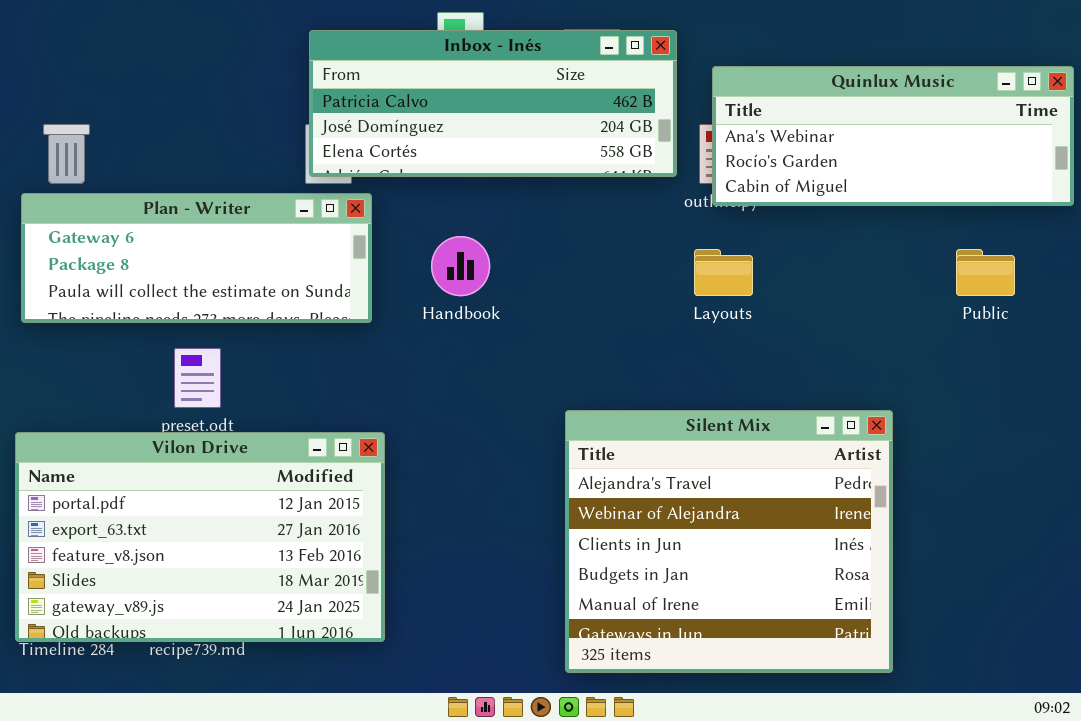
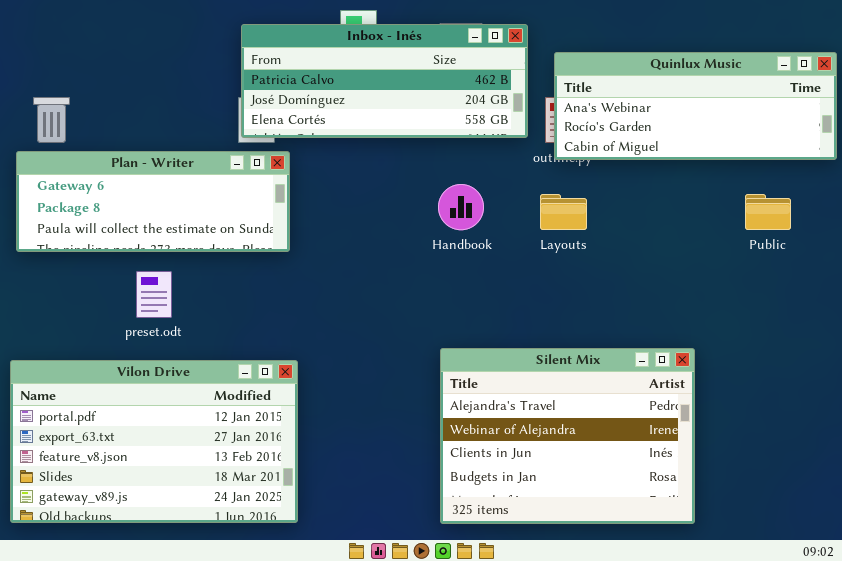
Handbook: [431,236,490,296] -> [438,184,484,230], moved
Silent Mix: [565,410,893,673] -> [440,348,695,524], resized
Vilon Drive: [15,432,385,642] -> [10,360,298,523], moved

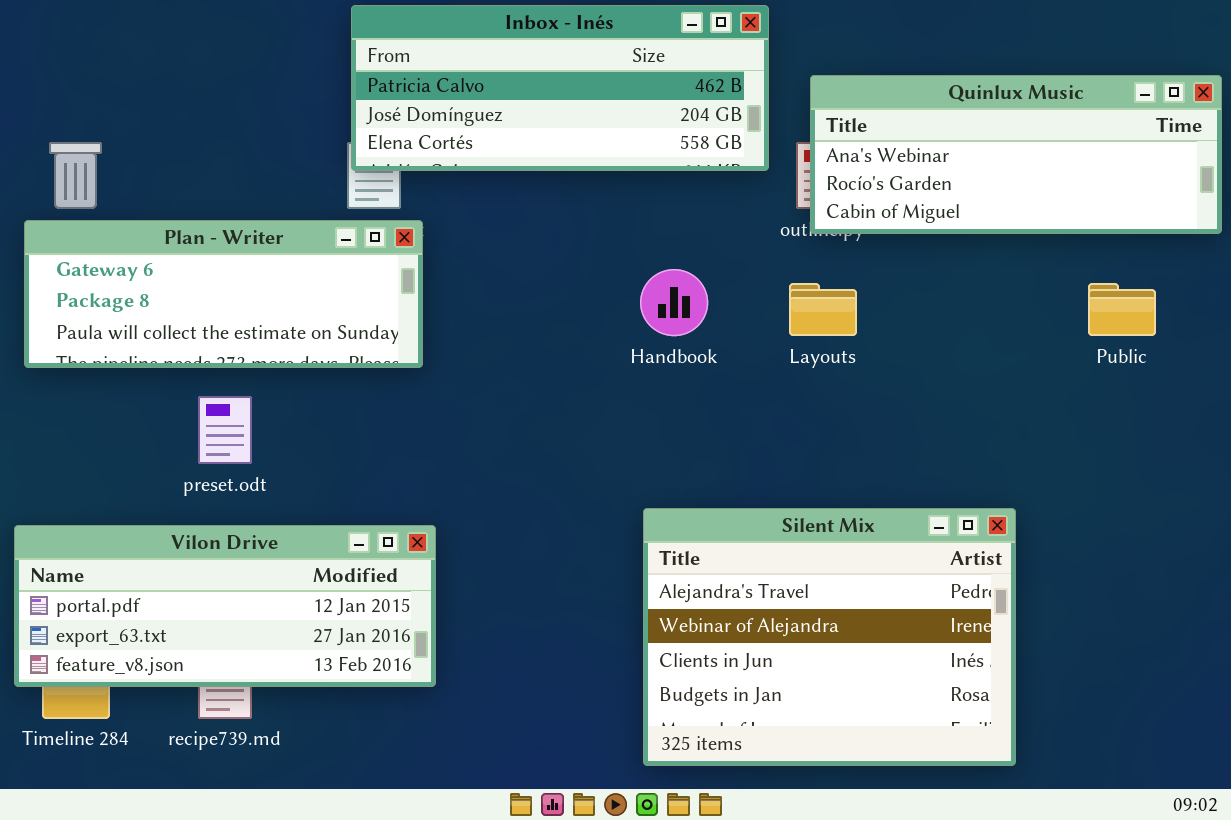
Inbox - Inés: [241,24,528,138] -> [351,5,769,171], moved
Vilon Drive: [10,360,298,523] -> [14,525,436,687], resized

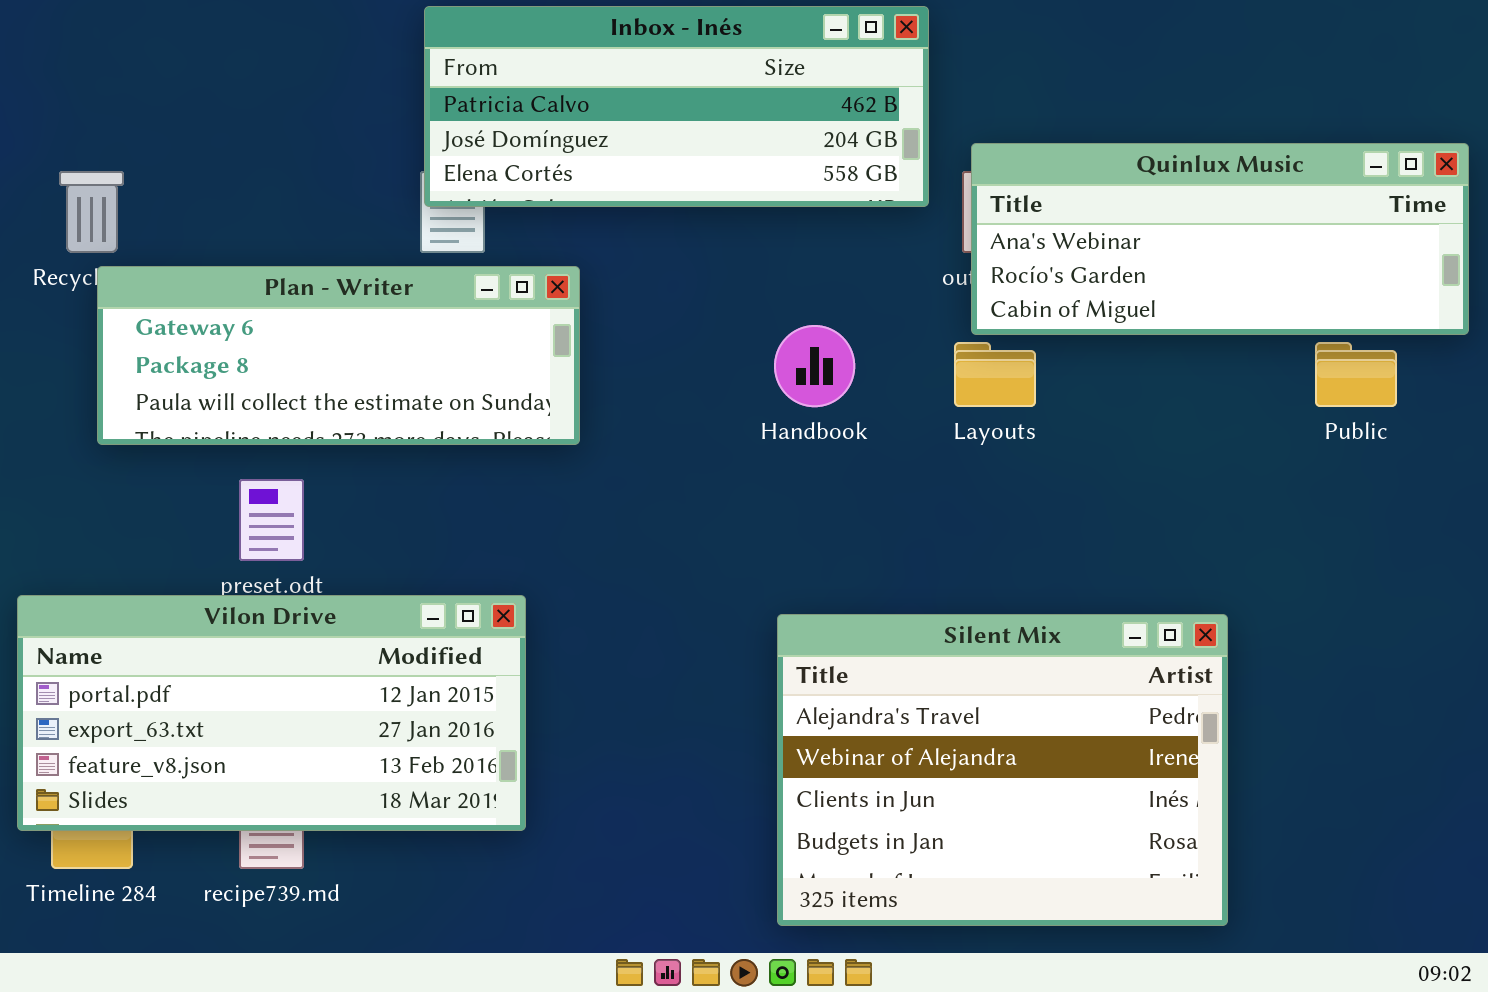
Quinlux Music: [810,75,1222,234] -> [971,143,1469,335], moved
Plan - Writer: [24,220,423,368] -> [97,266,580,445], moved
Vilon Drive: [14,525,436,687] -> [17,595,526,831], resized

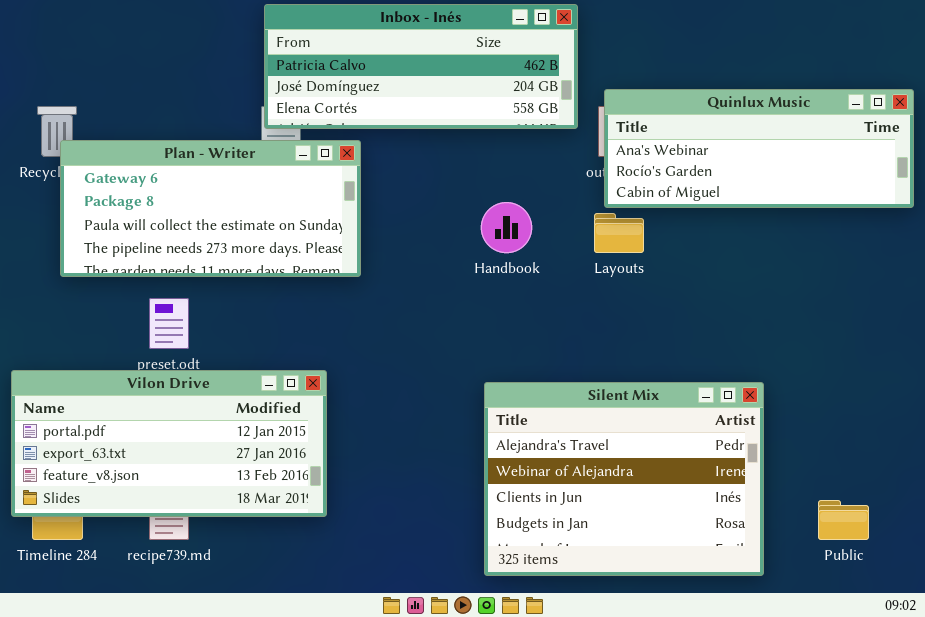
Plan - Writer: [97,266,580,445] -> [60,140,361,277], resized
Public: [1315,342,1397,407] -> [818,500,869,540], moved

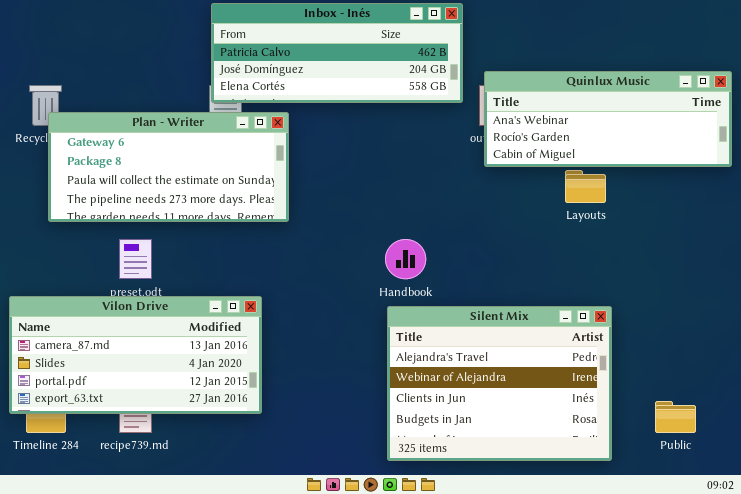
Handbook: [481,202,532,253] -> [385,239,426,279], moved
Layouts: [594,213,644,253] -> [565,170,606,203], moved
Vilon Drive: [11,370,327,517] -> [9,296,262,414], scrolled up 2 rows

